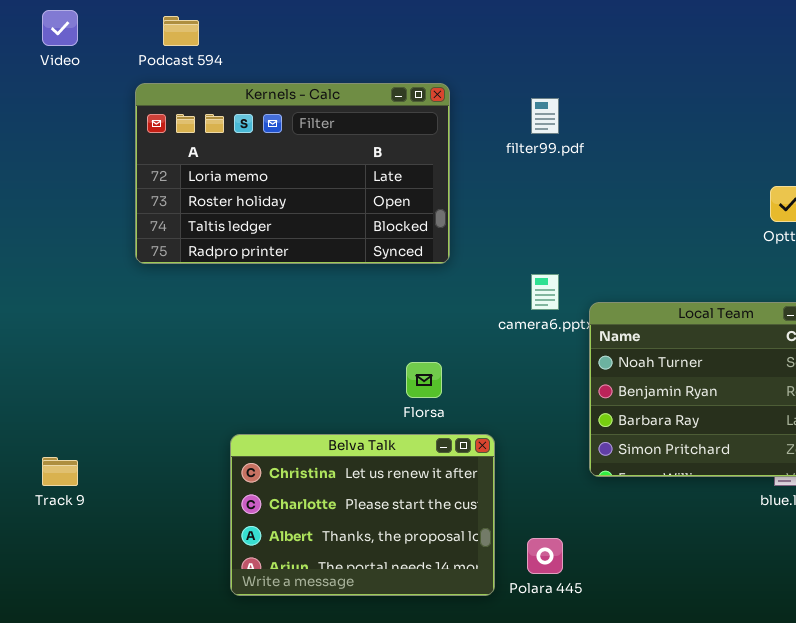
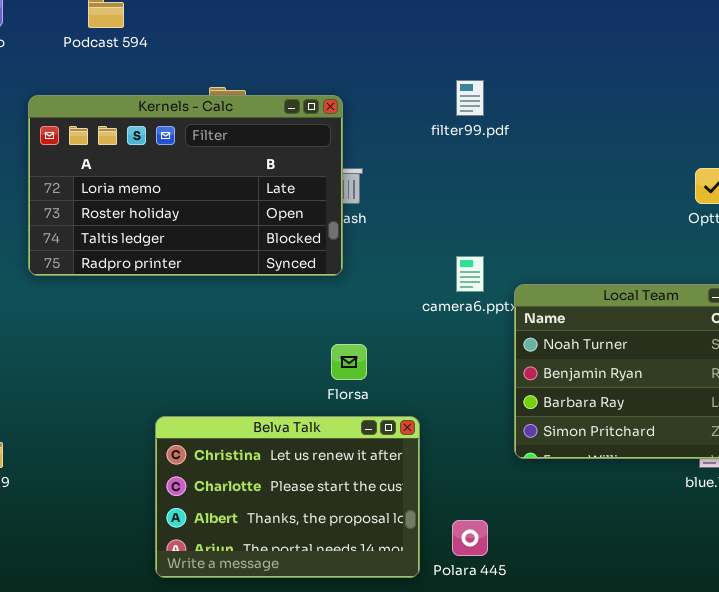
Kernels - Calc: [135,83,450,264] -> [28,95,343,276], moved

